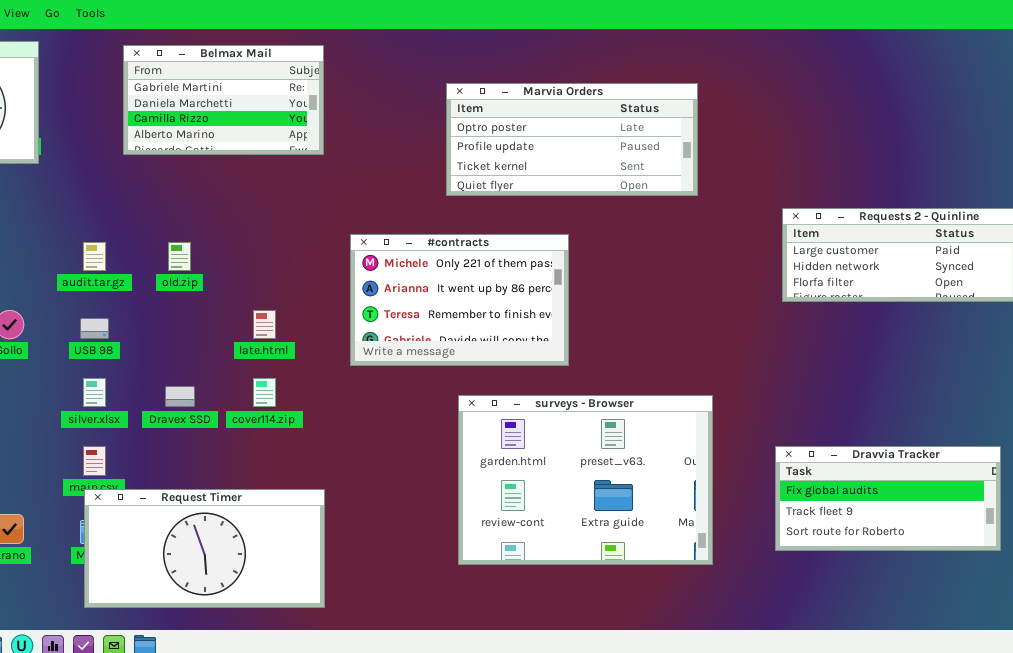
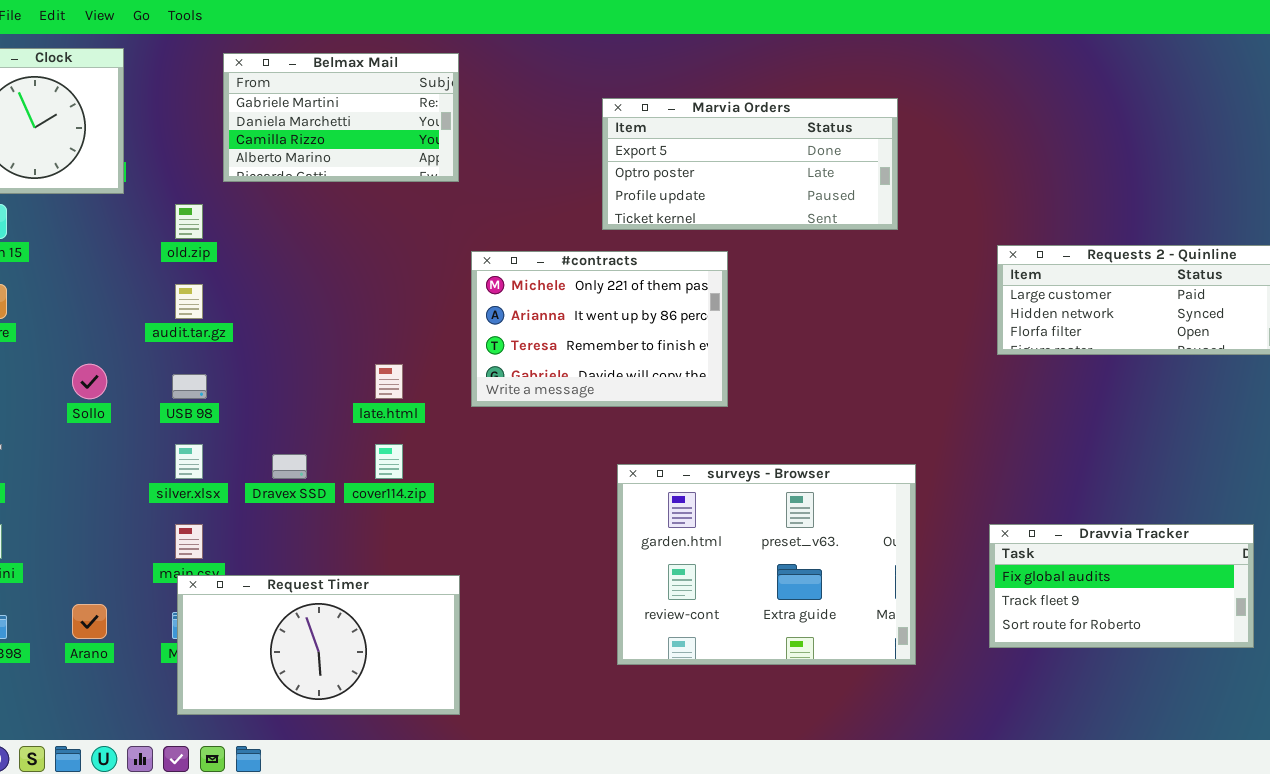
Marvia Orders: [446,83,698,196] -> [602,98,898,230], scrolled up 1 row
#contracts: [350,234,569,366] -> [471,251,728,407], moved
old.zip: [168,242,191,271] -> [175,204,203,239], moved

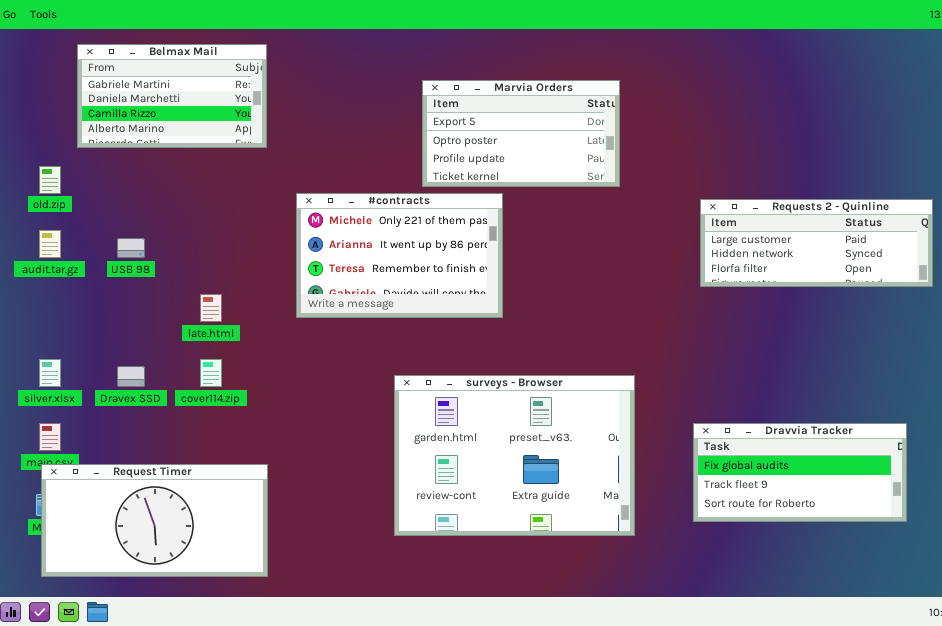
Marvia Orders: [602,98,898,230] -> [422,80,620,187], resized
#contracts: [471,251,728,407] -> [296,193,503,318], moved
USB 98: [172,374,207,399] -> [117,238,145,258], moved

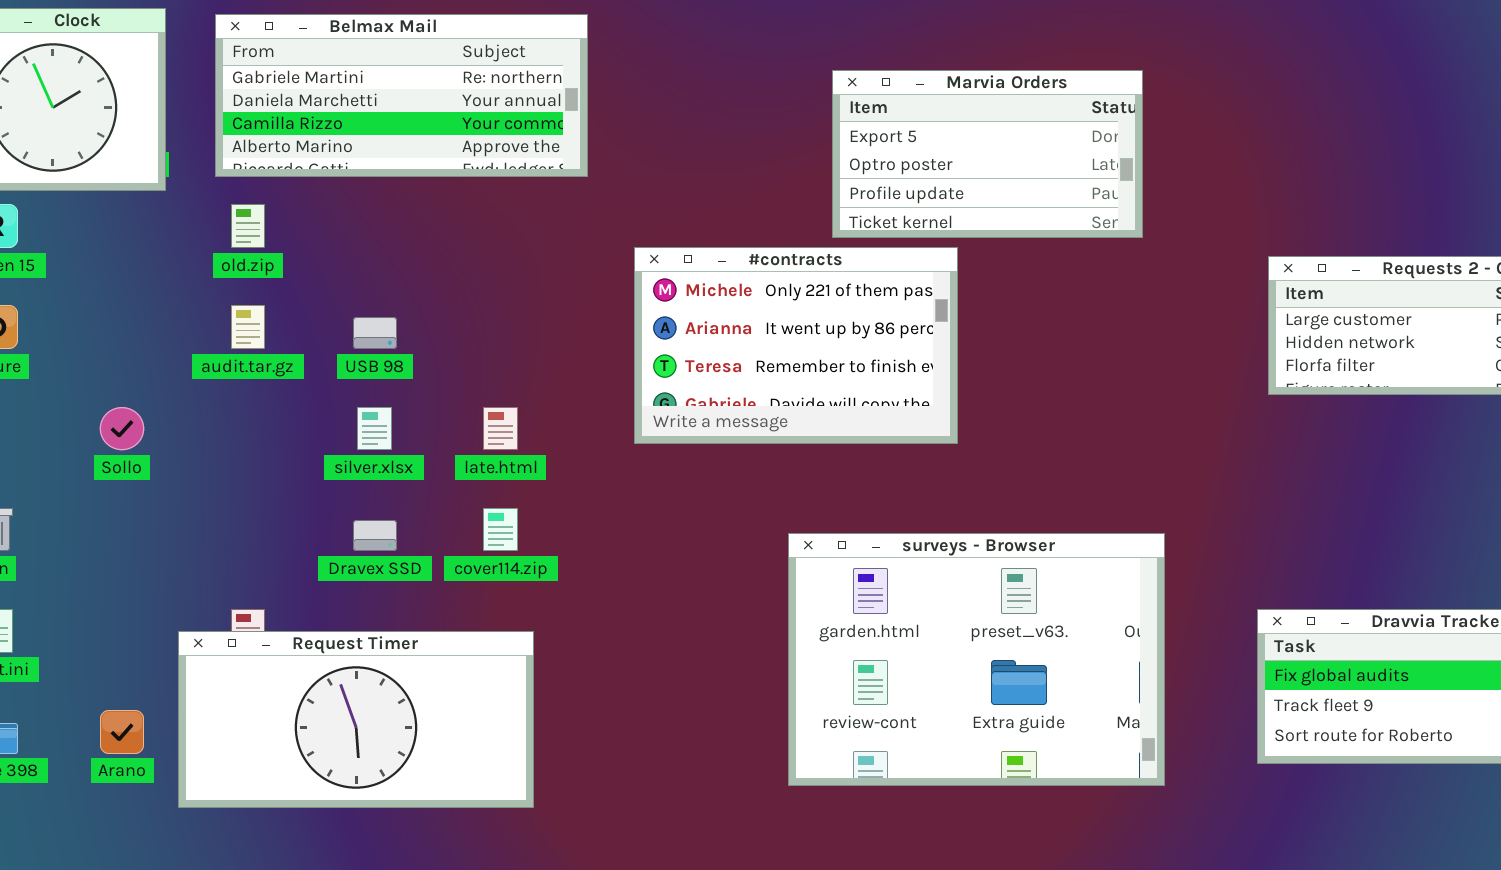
Belmax Mail: [77,44,267,148] -> [215,14,588,177], resized
silver.xlsx: [39,359,61,387] -> [357,407,392,450], moved
Request Timer: [41,464,268,577] -> [178,631,534,808], moved

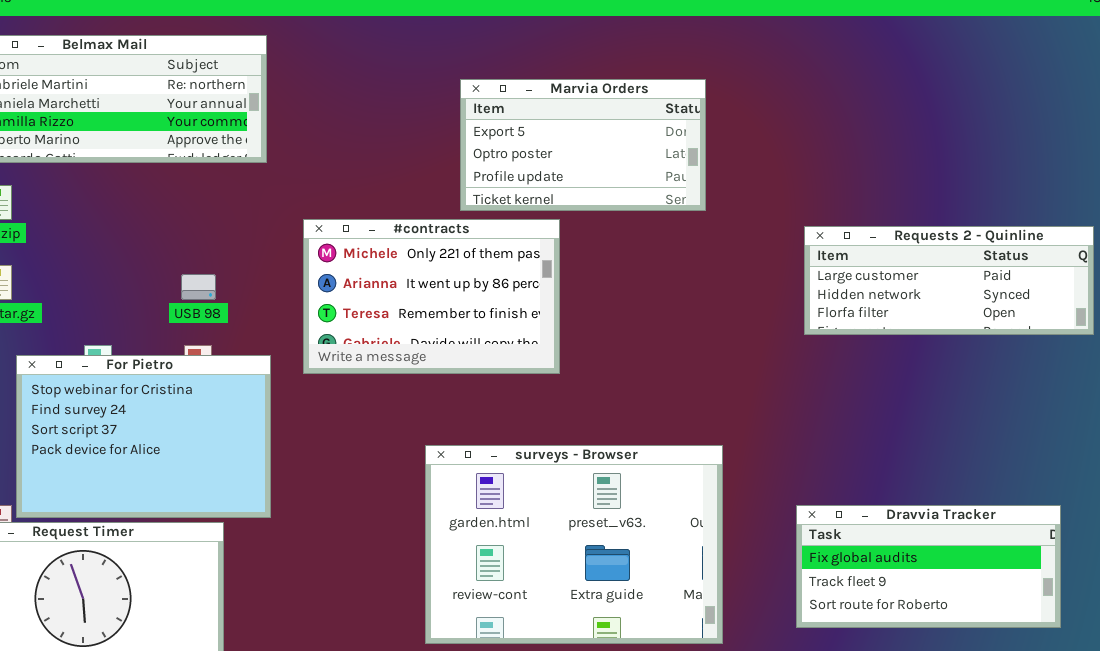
USB 98: [353,317,397,349] -> [181,274,216,300], moved
For Pietro: none -> [16,355,271,518], opened

